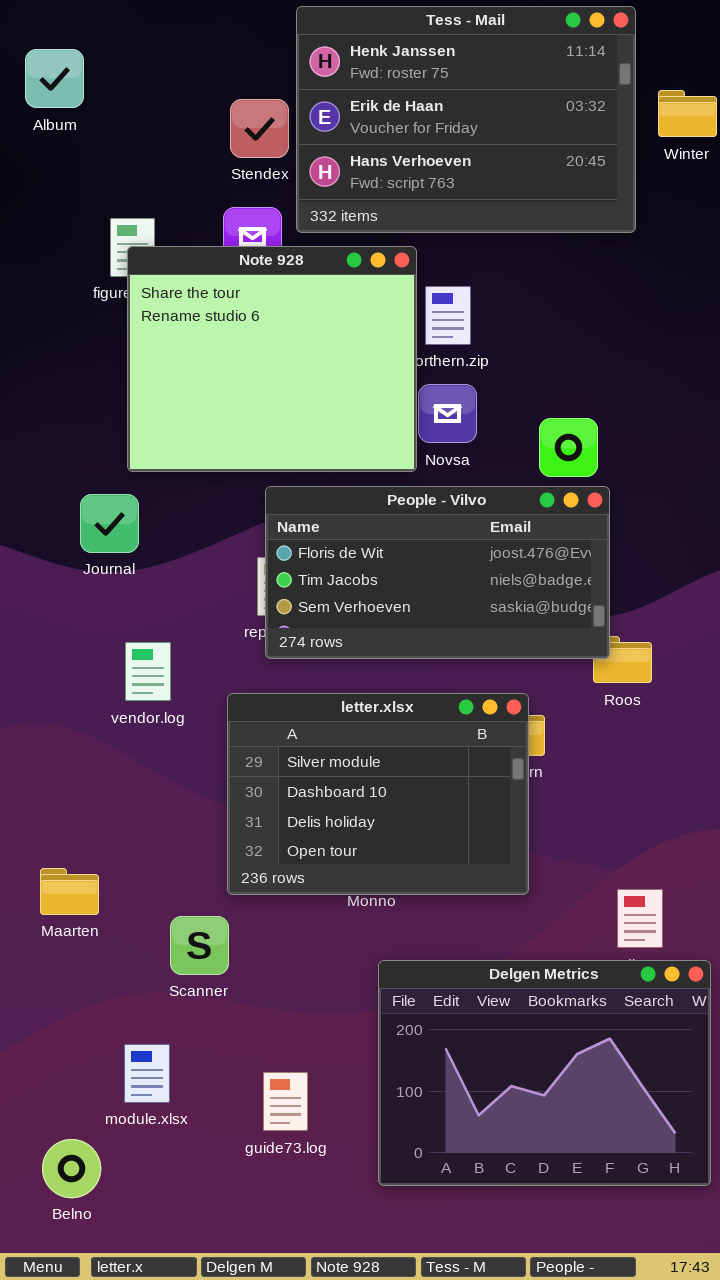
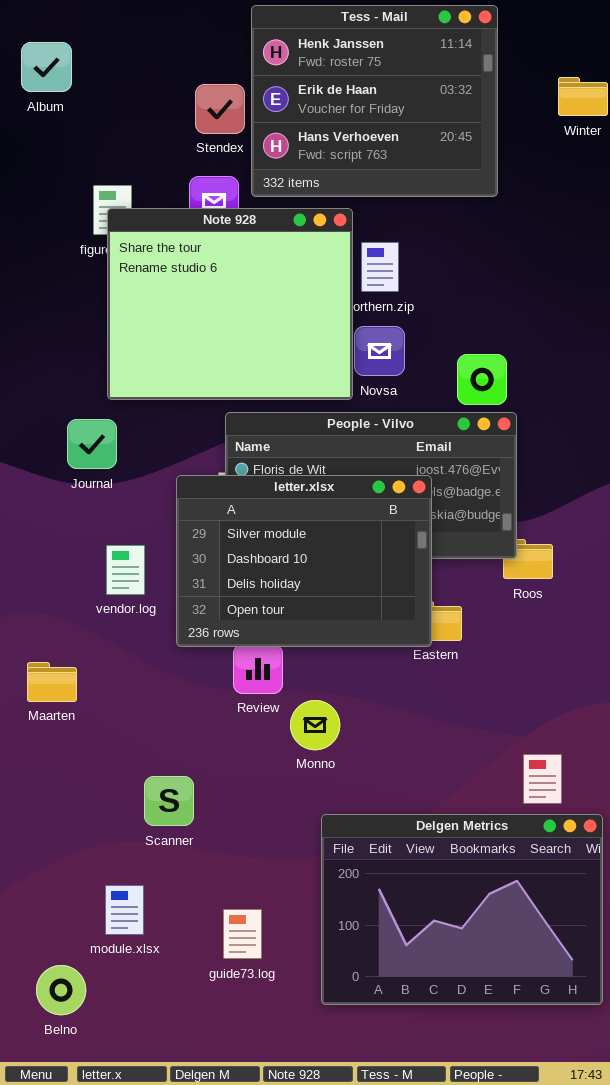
Tess - Mail: [296,6,636,233] -> [251,5,498,197], resized
letter.xlsx: [227,693,529,895] -> [176,475,432,647], moved
Maarten: [40,868,99,915] -> [27,662,77,702], moved

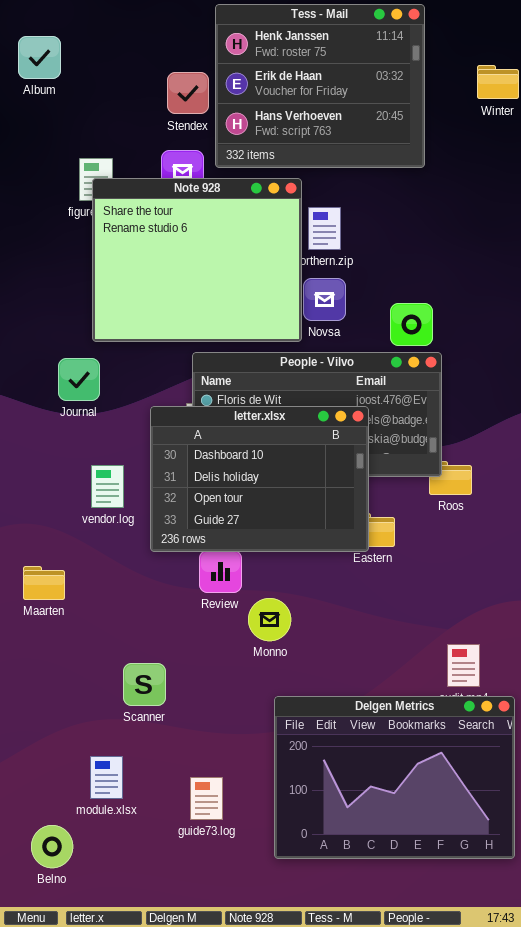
letter.xlsx: [176,475,432,647] -> [150,406,369,552], scrolled down 1 row

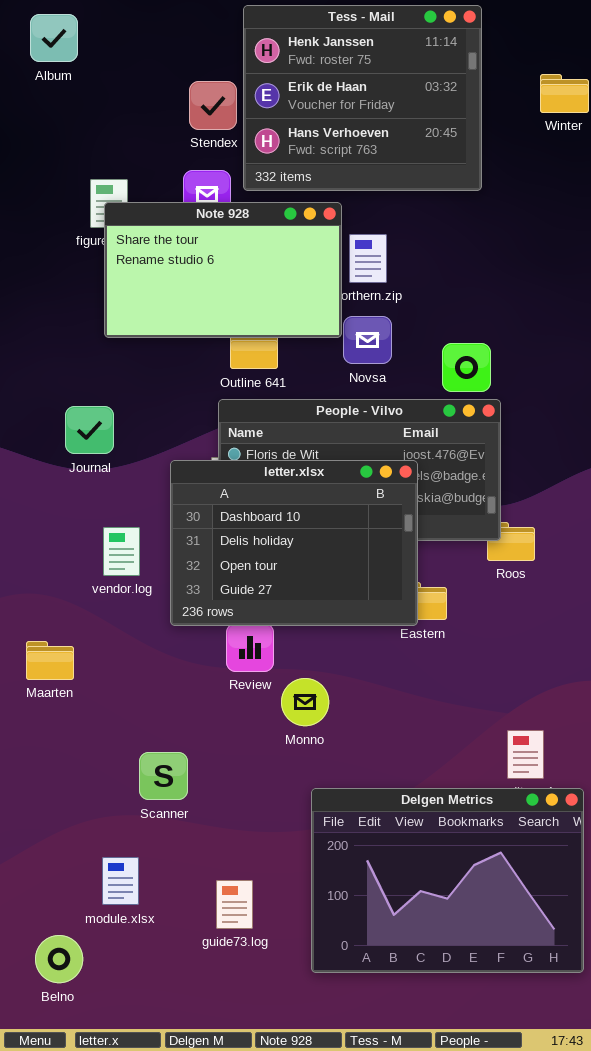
Album: [18,36,61,79] -> [30,14,78,62], moved
Note 928: [92,178,302,342] -> [104,202,342,338], resized

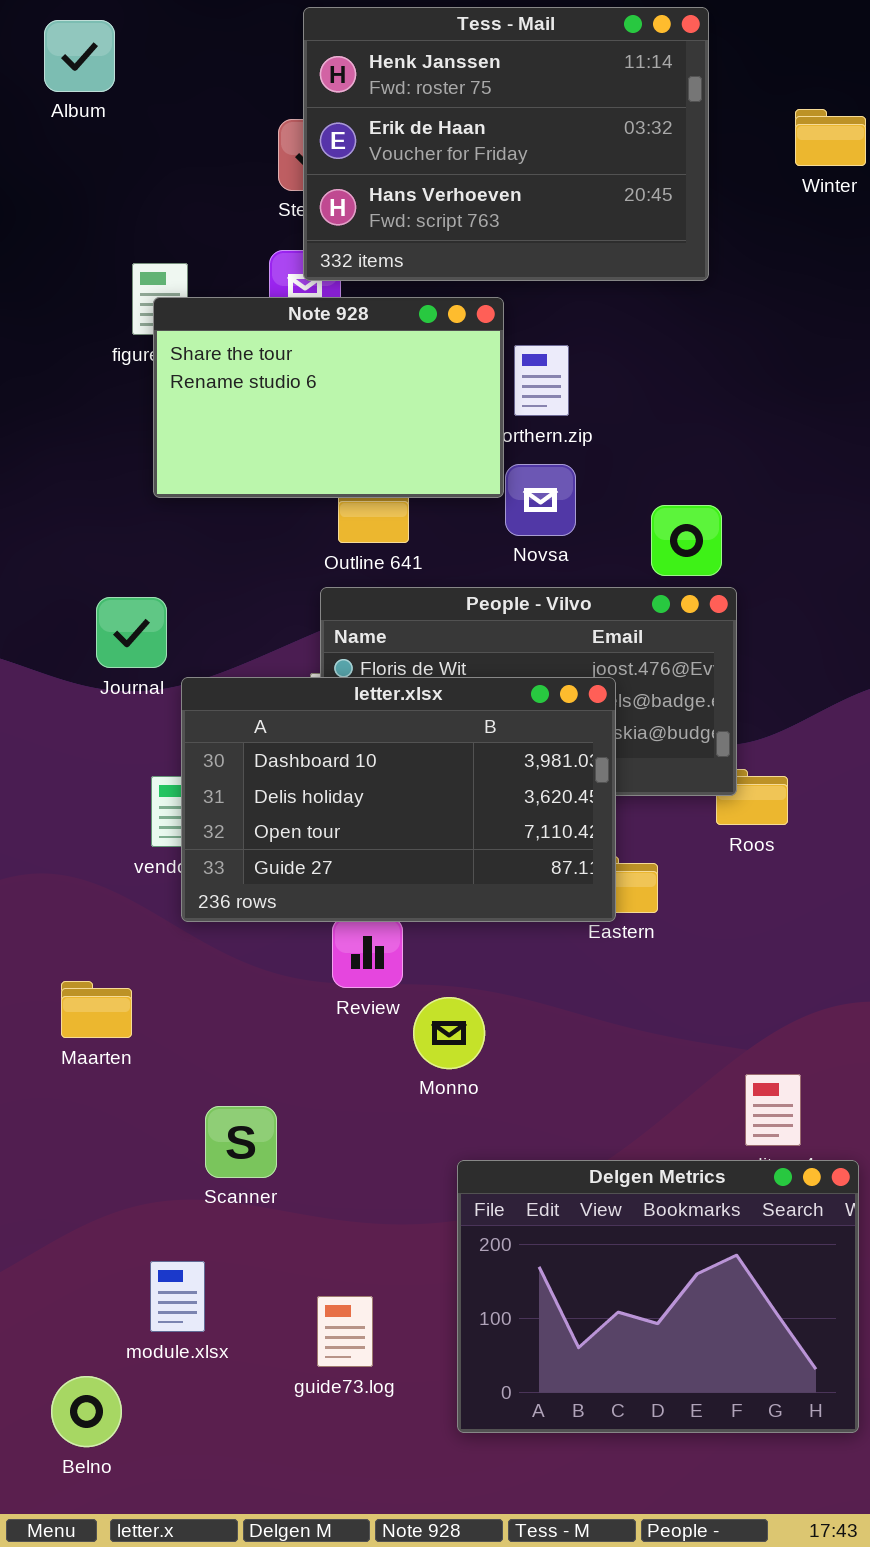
Tess - Mail: [243,5,482,191] -> [303,7,709,281], resized
letter.xlsx: [170,460,418,626] -> [181,677,616,922], resized
Maarten: [26,641,74,680] -> [61,981,132,1038], moved

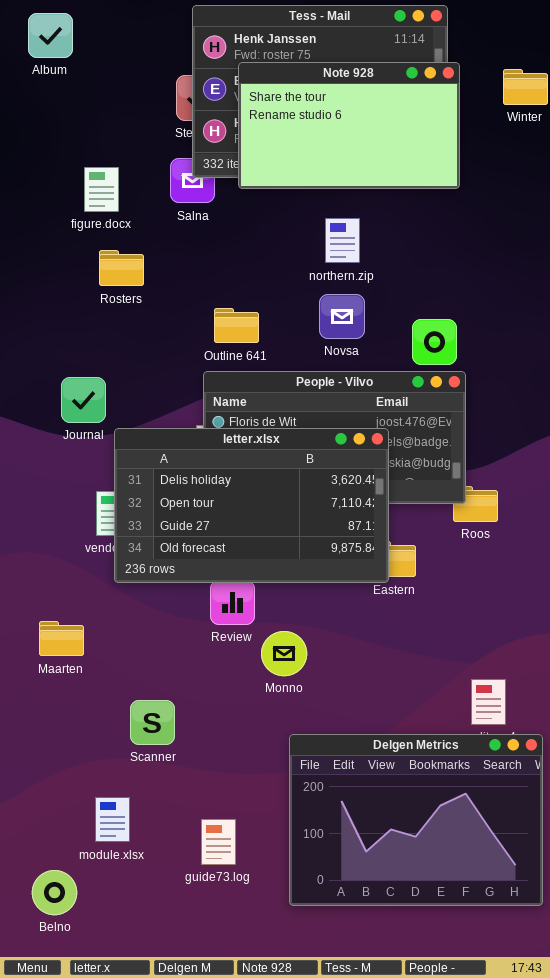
Note 928: [153,297,504,498] -> [238,62,460,189], moved
letter.xlsx: [181,677,616,922] -> [114,428,389,583], scrolled down 1 row

